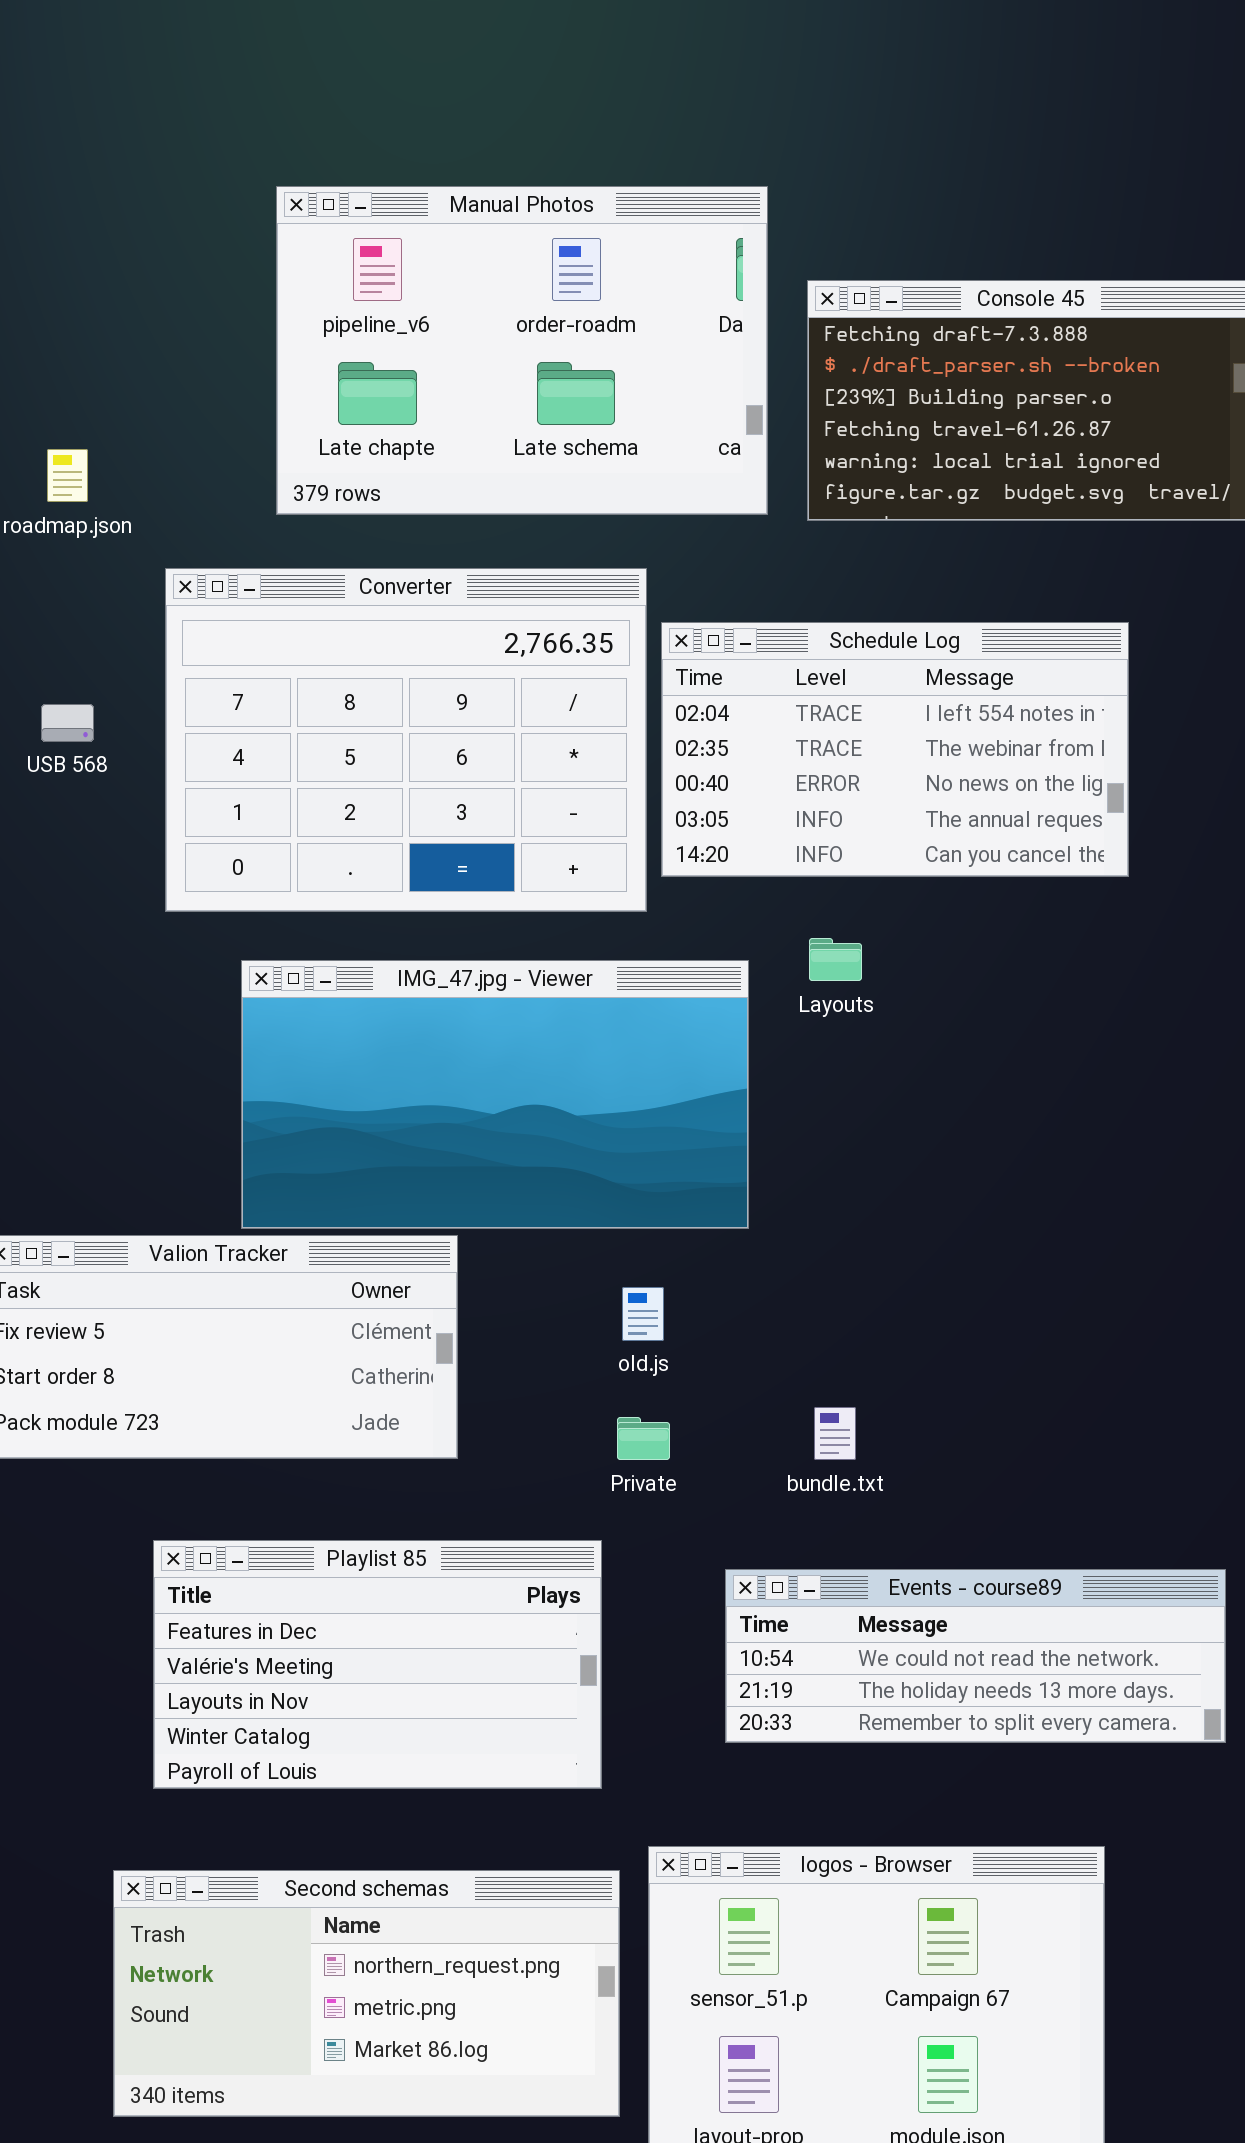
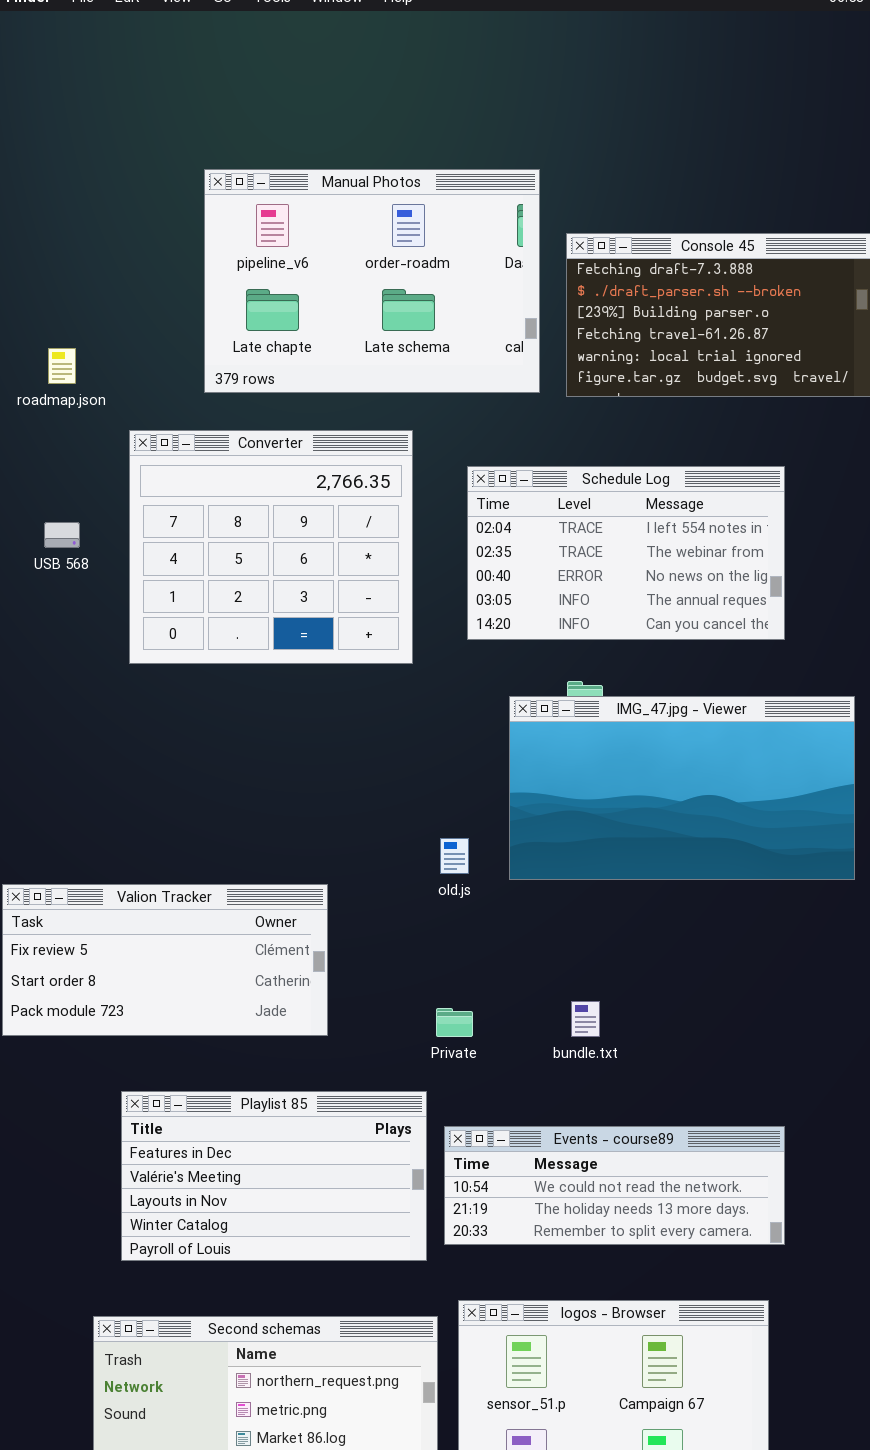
Converter: [165,568,647,912] -> [129,430,413,664], resized
IMG_47.jpg - Viewer: [241,960,749,1229] -> [509,696,855,880], moved
old.js: [622,1287,664,1341] -> [440,838,469,874], moved
Events - course89: [725,1569,1226,1743] -> [444,1126,785,1245], moved

